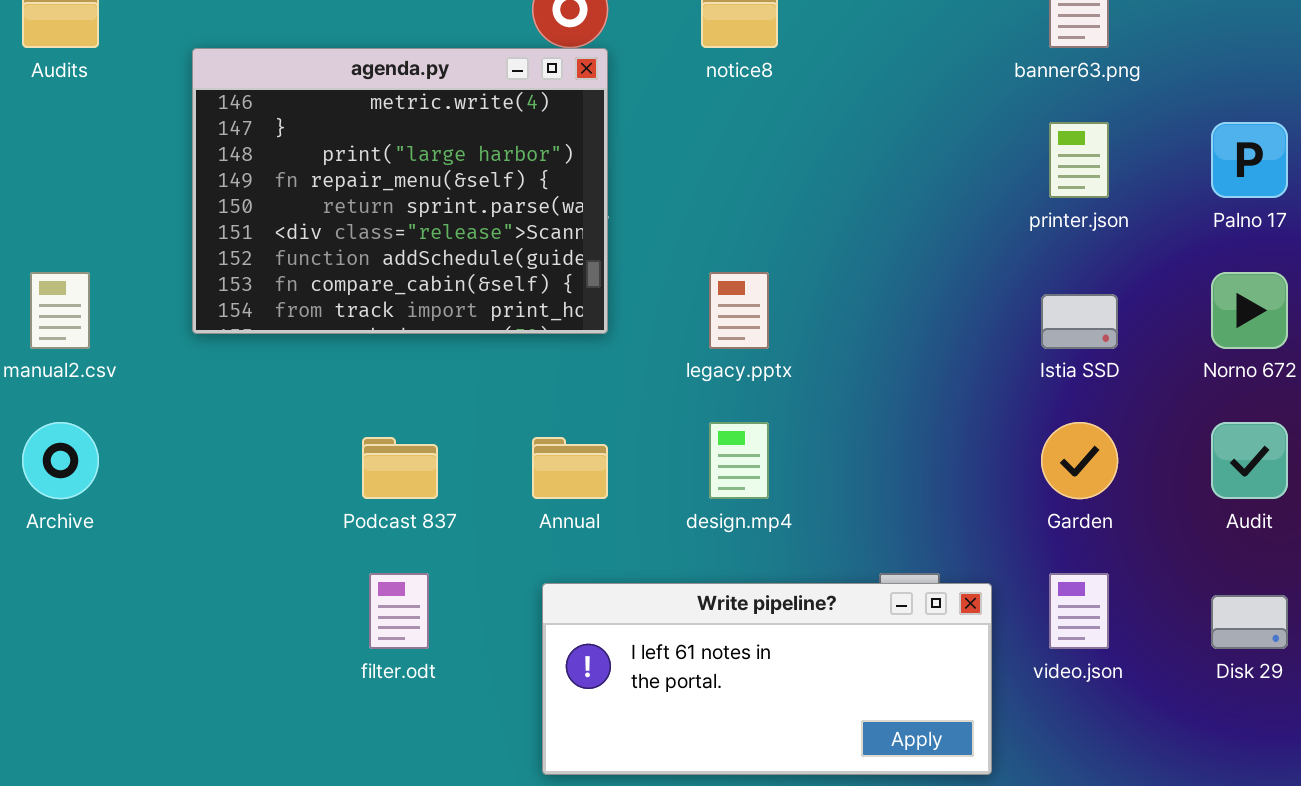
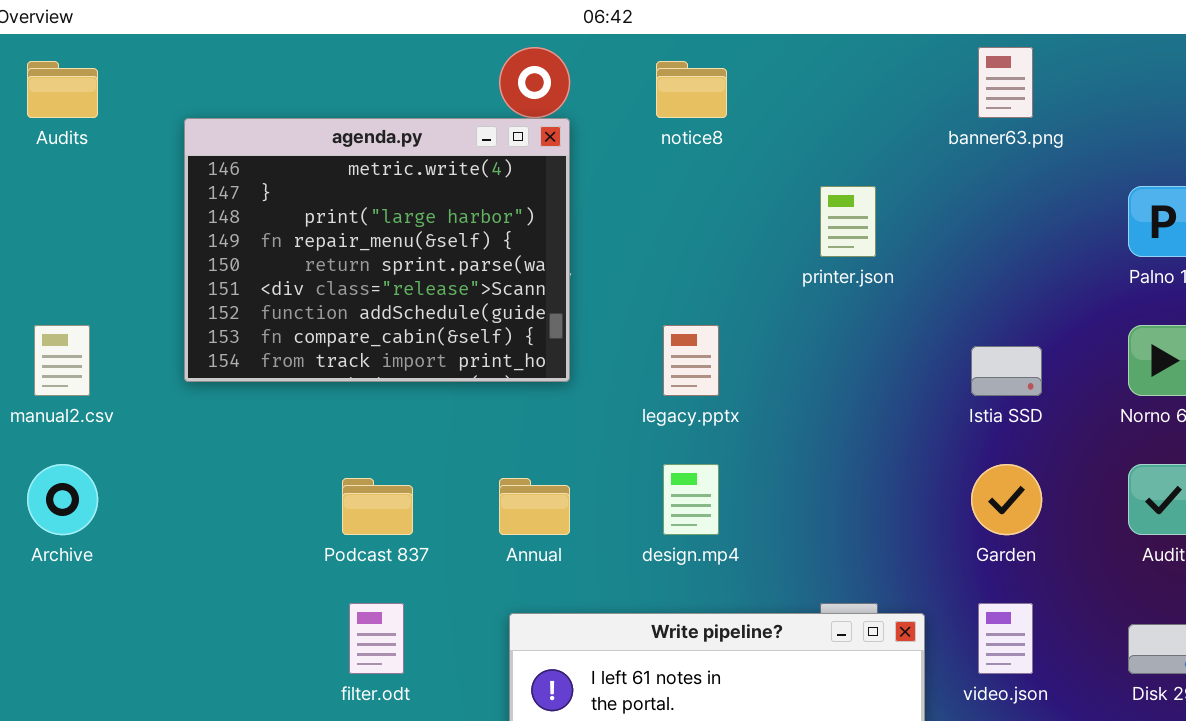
printer.json: [1049,122,1109,198] -> [820,186,876,257], moved

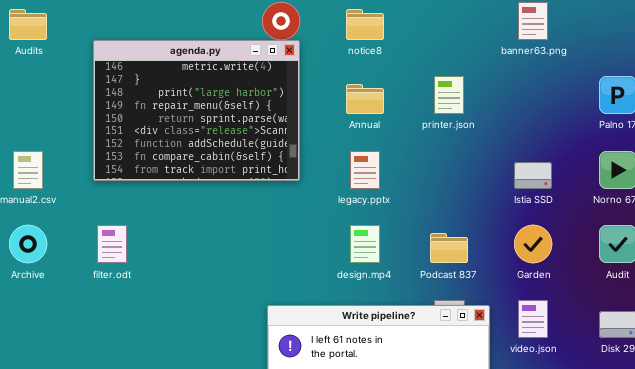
Podcast 837: [342,478,413,535] -> [430,233,468,263], moved
Annual: [499,478,570,535] -> [346,84,384,114], moved
filter.odt: [349,603,404,674] -> [97,225,127,263], moved

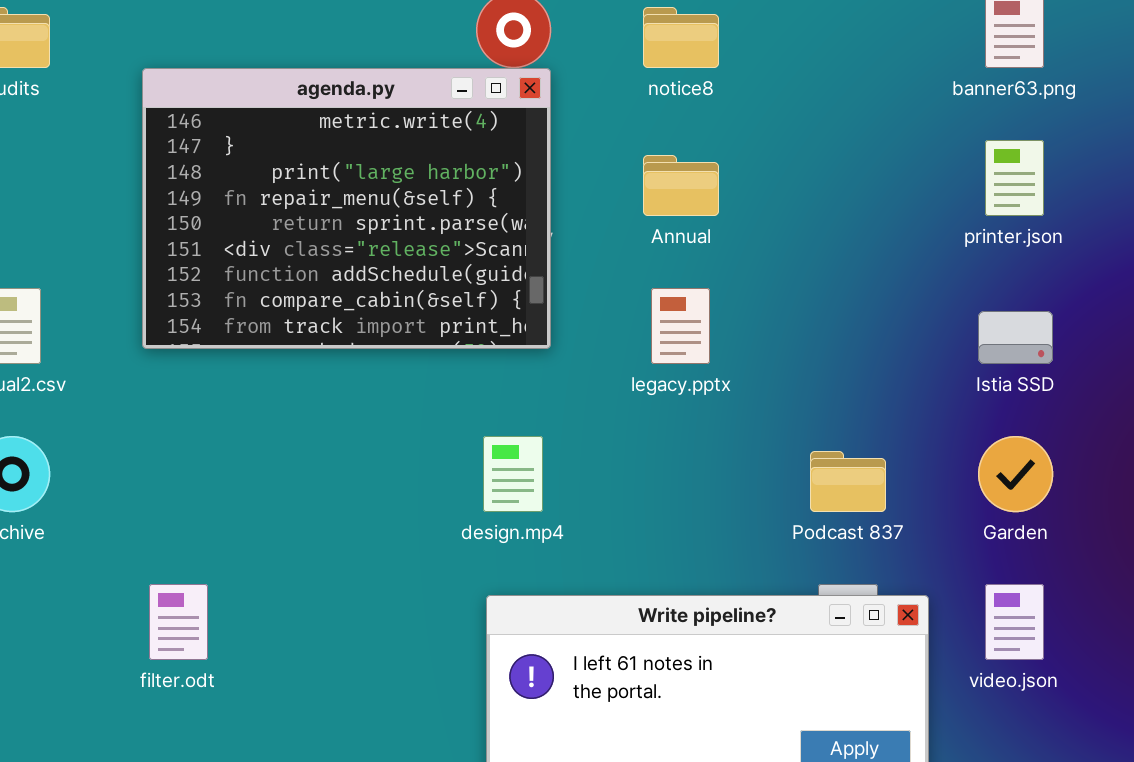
printer.json: [434,76,464,114] -> [985,140,1044,216], moved
filter.odt: [97,225,127,263] -> [149,584,208,660], moved
design.mp4: [350,225,380,263] -> [483,436,543,512], moved

